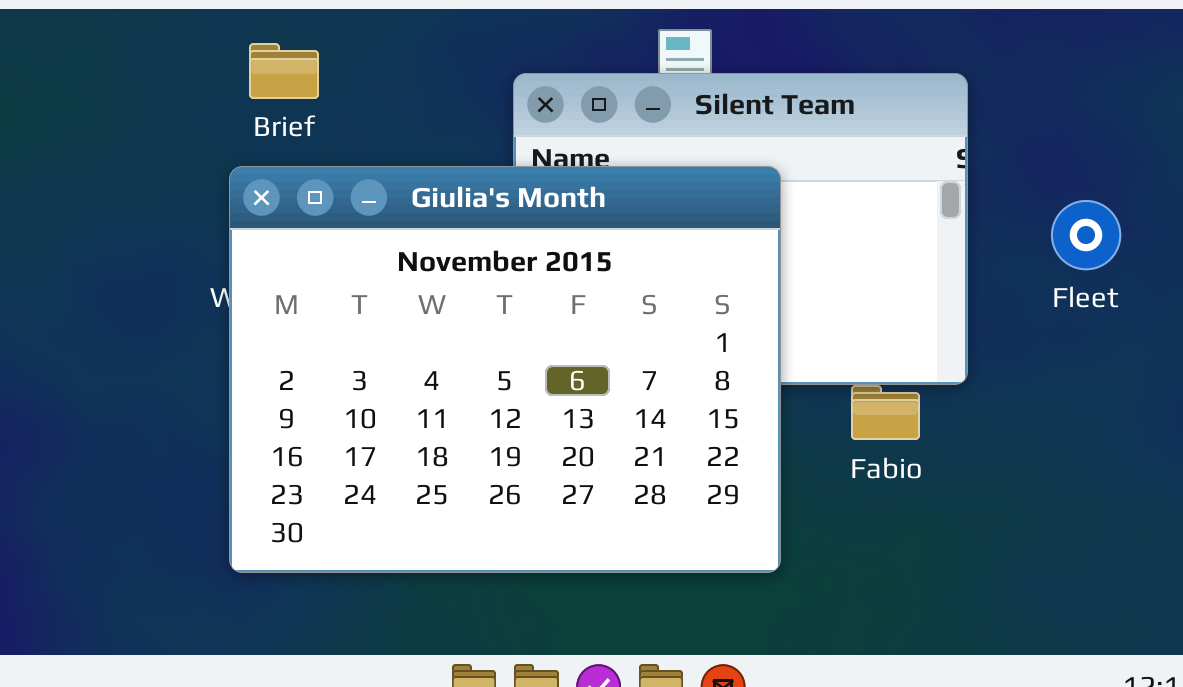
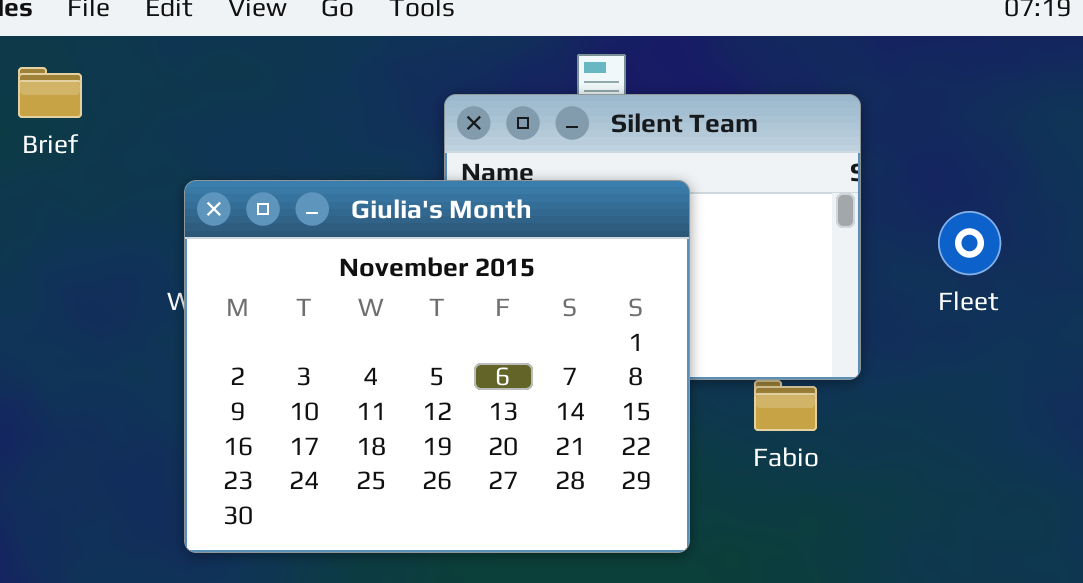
Brief: [249,43,319,99] -> [18,67,82,118], moved

